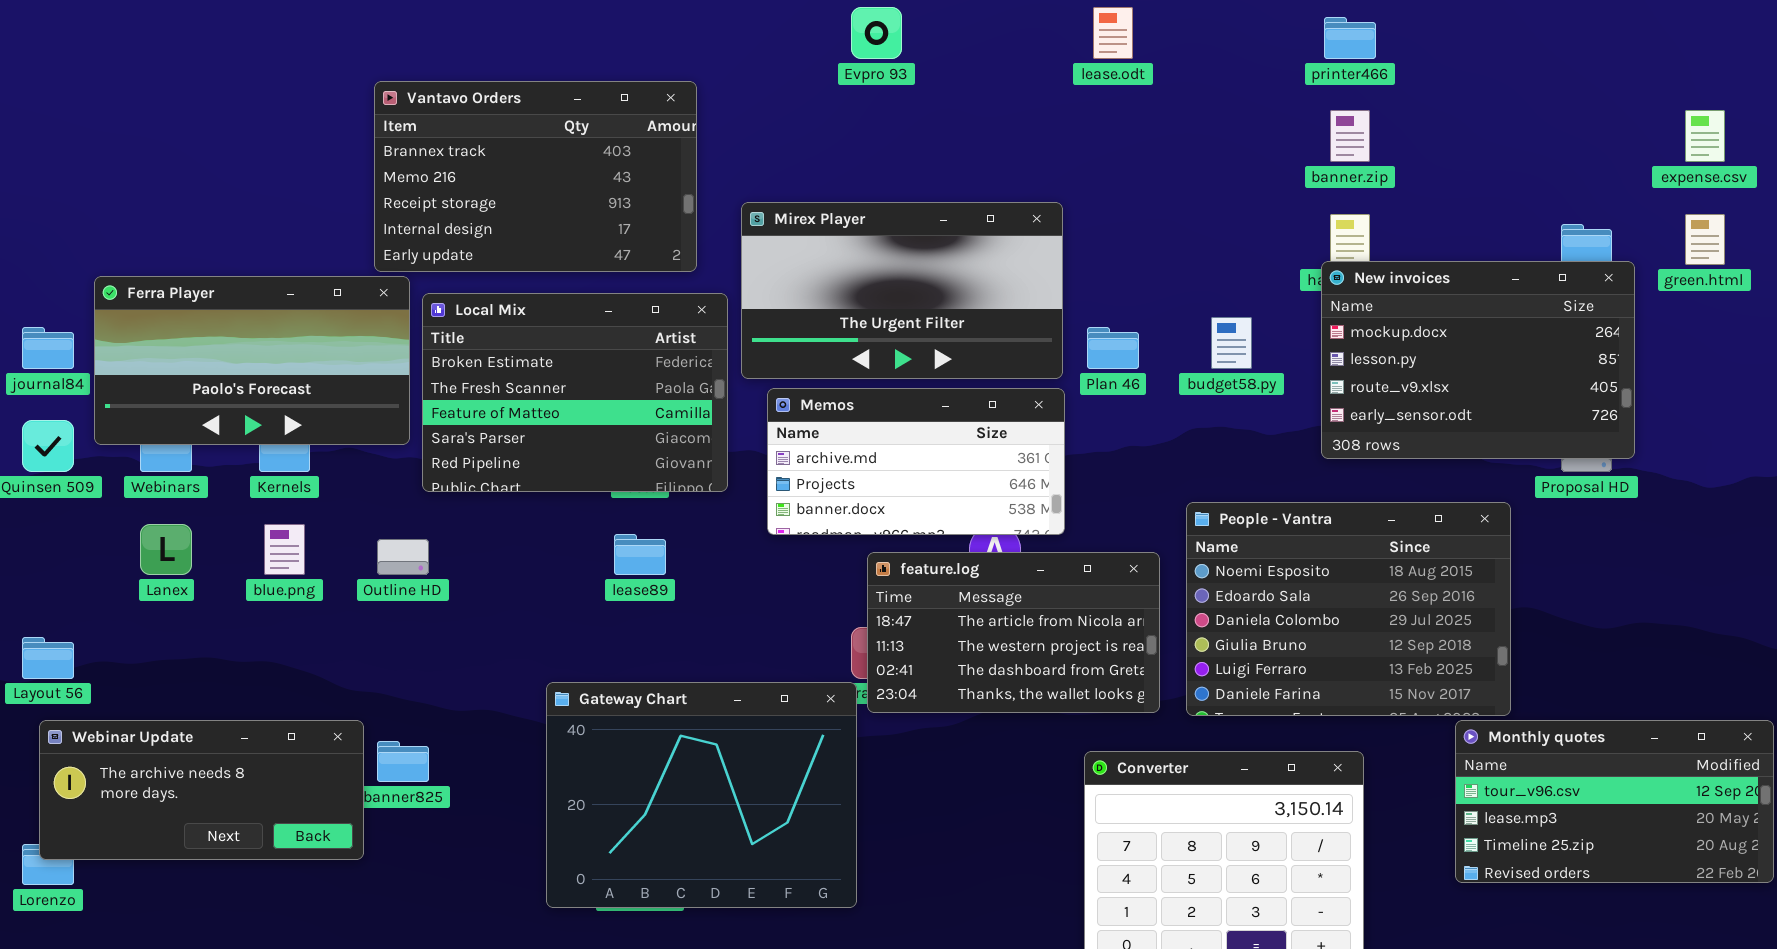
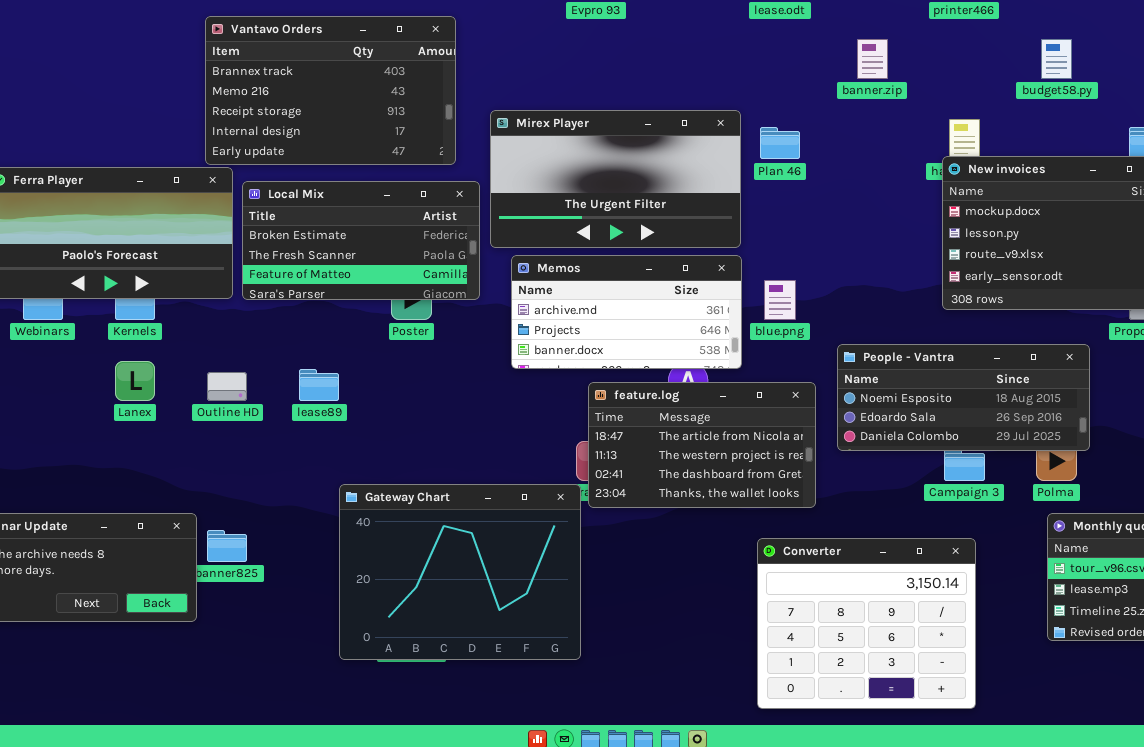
banner.zip: [1330,110,1370,162] -> [857,39,888,79], moved
Local Mix: [422,293,728,492] -> [242,181,480,300], resized
budget58.py: [1211,317,1252,369] -> [1041,39,1072,79], moved
Plan 46: [1087,327,1139,369] -> [760,127,800,159], moved
People - Vantra: [1186,502,1511,716] -> [837,344,1090,451], resized
Lanex: [140,524,192,575] -> [115,361,155,401], moved
blue.png: [264,524,305,575] -> [764,280,796,320], moved
lease89: [614,534,666,575] -> [299,369,339,401], moved

